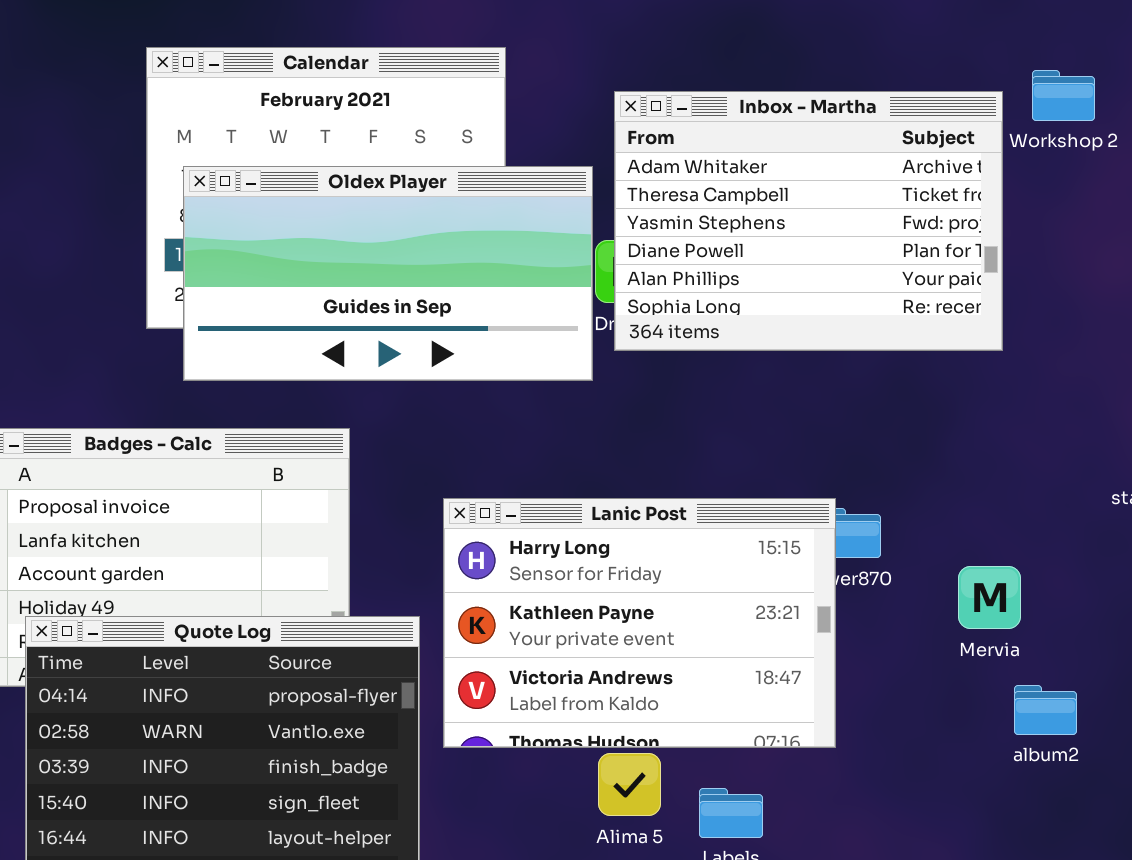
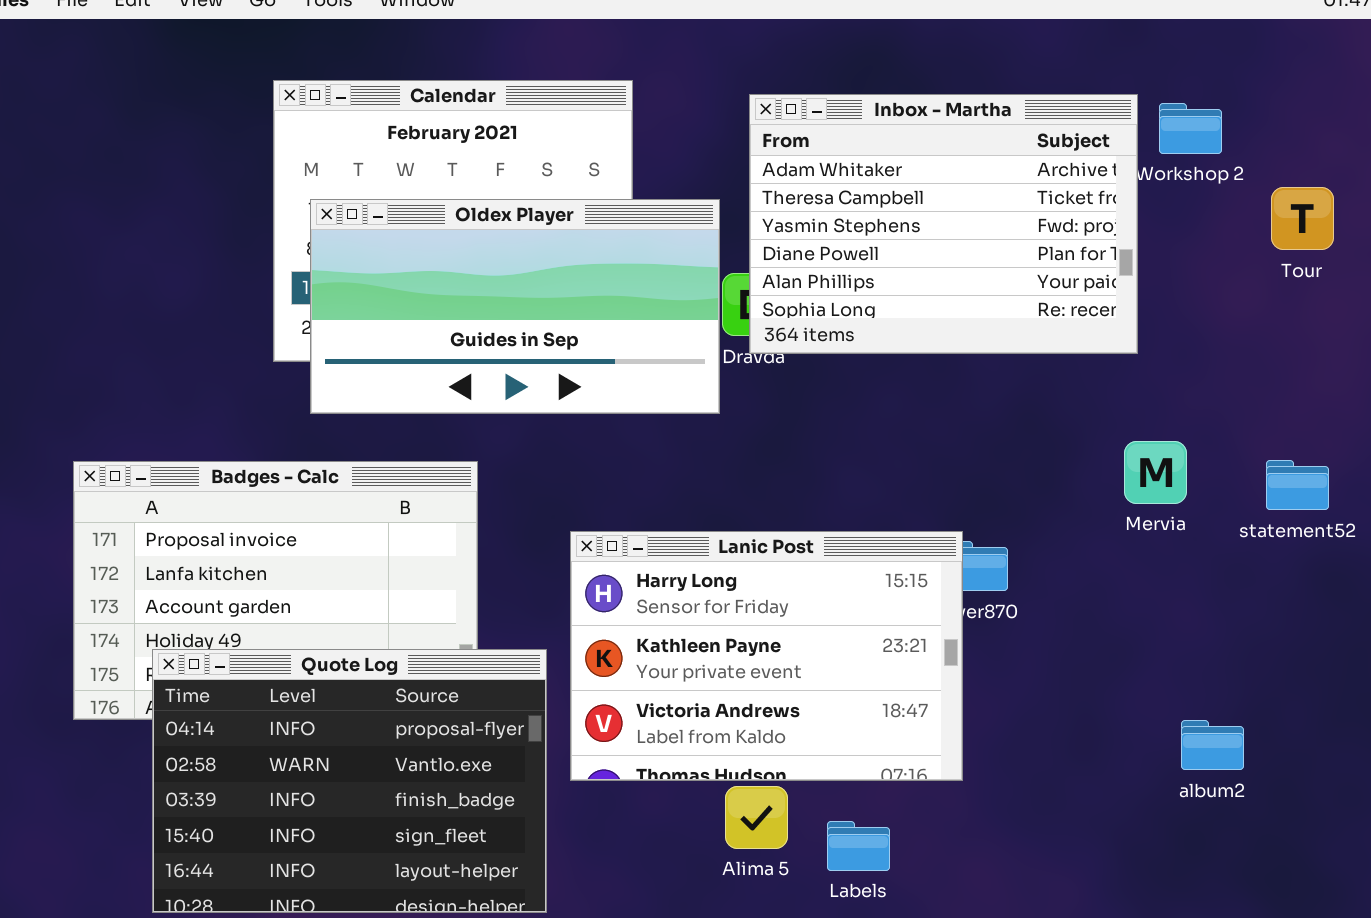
Inbox - Martha: [614,91,1003,351] -> [749,94,1138,354], moved
Mervia: [958,566,1021,629] -> [1124,441,1187,504], moved
album2: [1014,685,1077,735] -> [1181,720,1244,770], moved

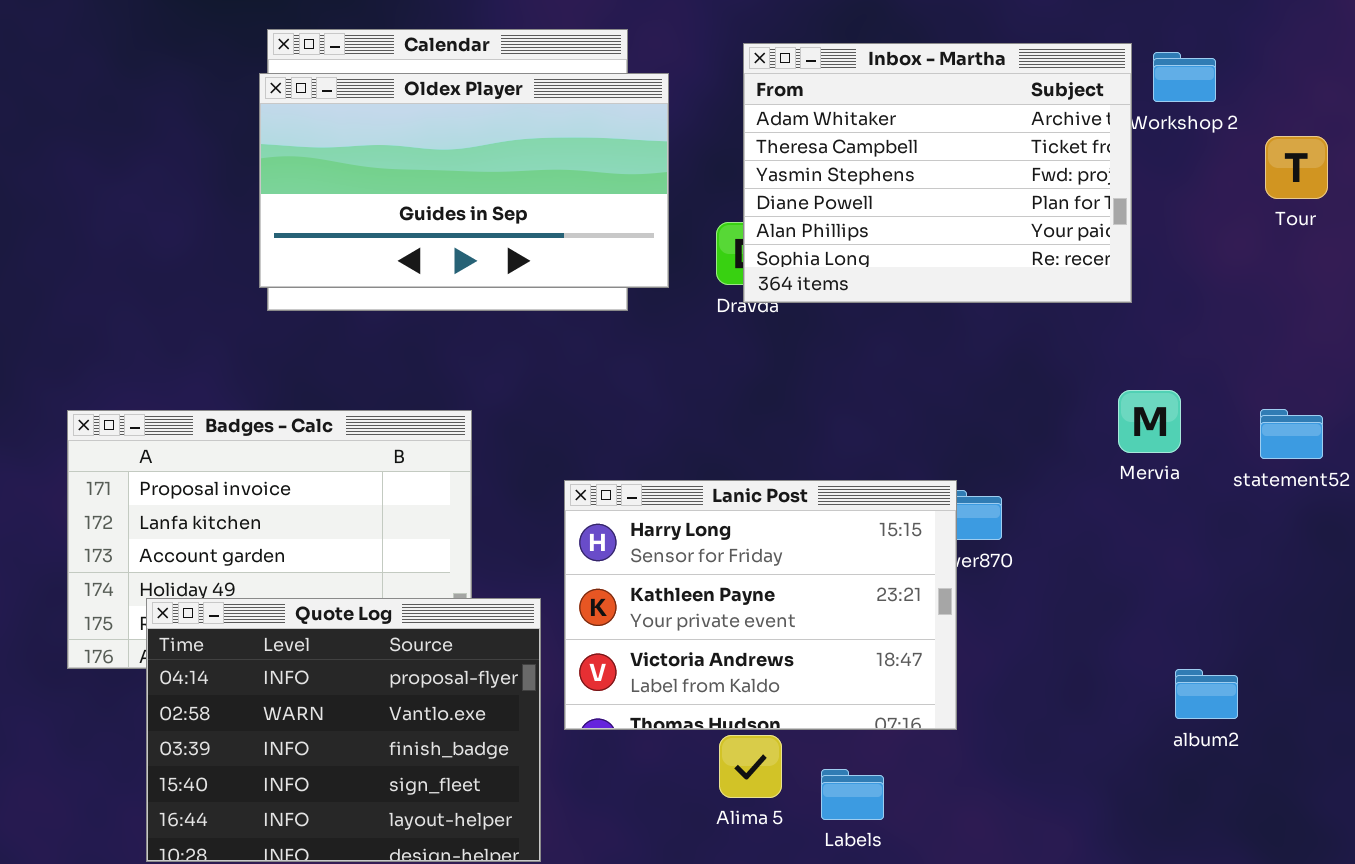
Oldex Player: [310,199,720,414] -> [259,73,669,288], moved

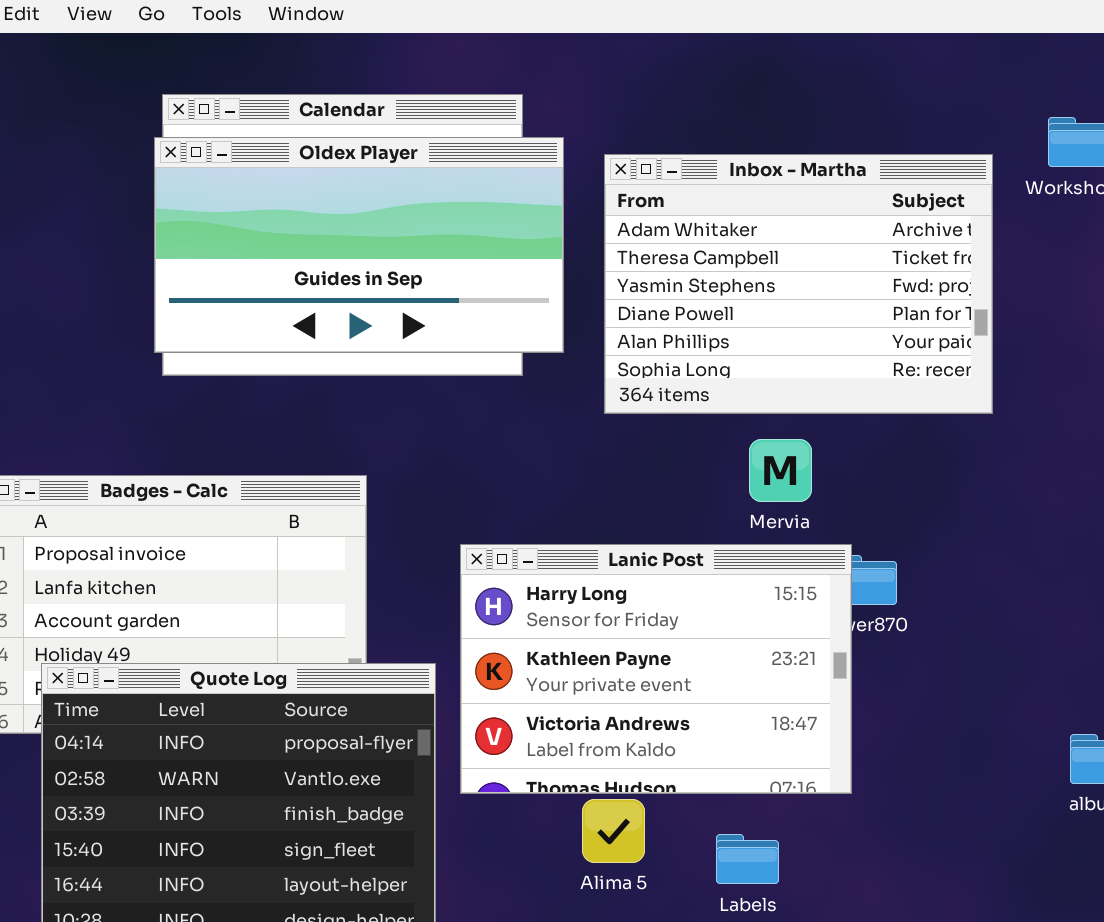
Inbox - Martha: [743,43,1132,303] -> [604,154,993,414], moved
Mervia: [1118,390,1181,453] -> [749,439,812,502], moved
Alima 5: [719,735,782,798] -> [582,799,645,863], moved

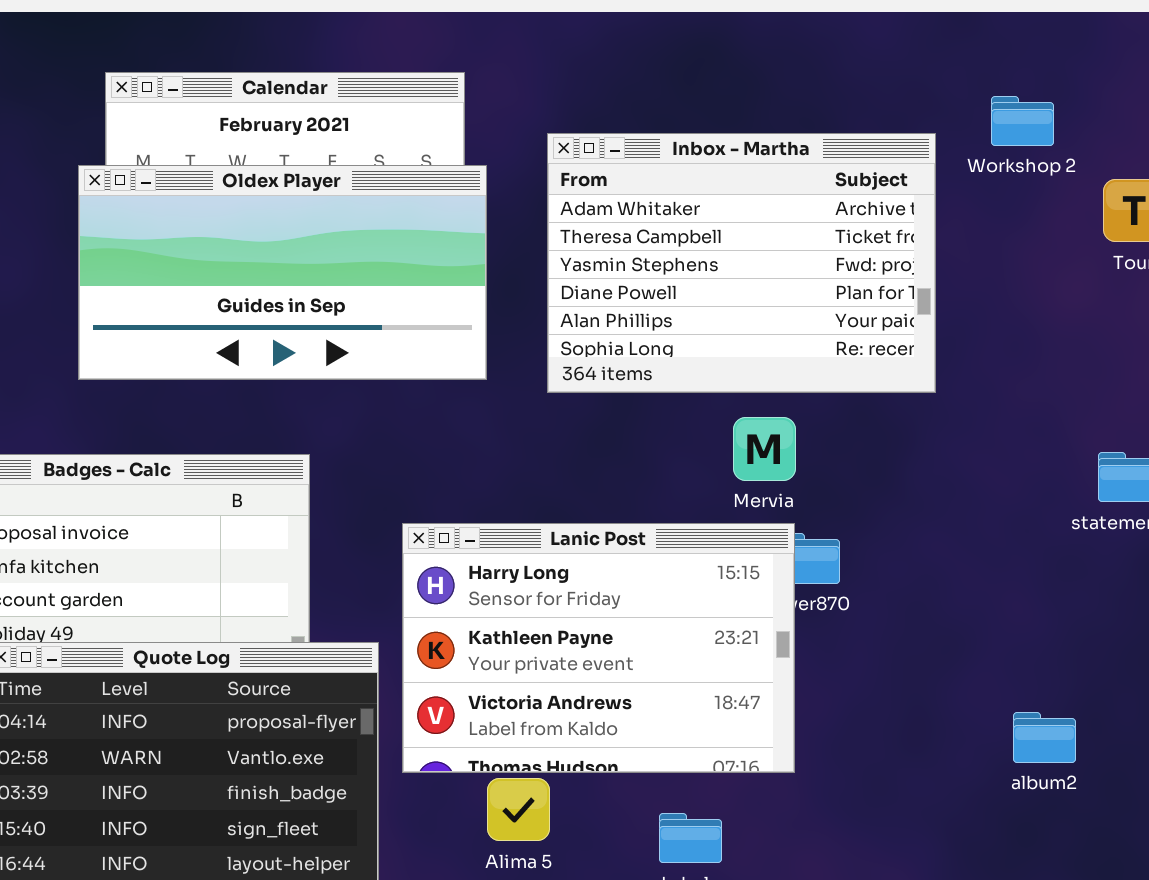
Oldex Player: [154,137,564,353] -> [78,165,487,380], moved
Mervia: [749,439,812,502] -> [733,417,796,481], moved
Alima 5: [582,799,645,863] -> [487,778,550,841], moved

